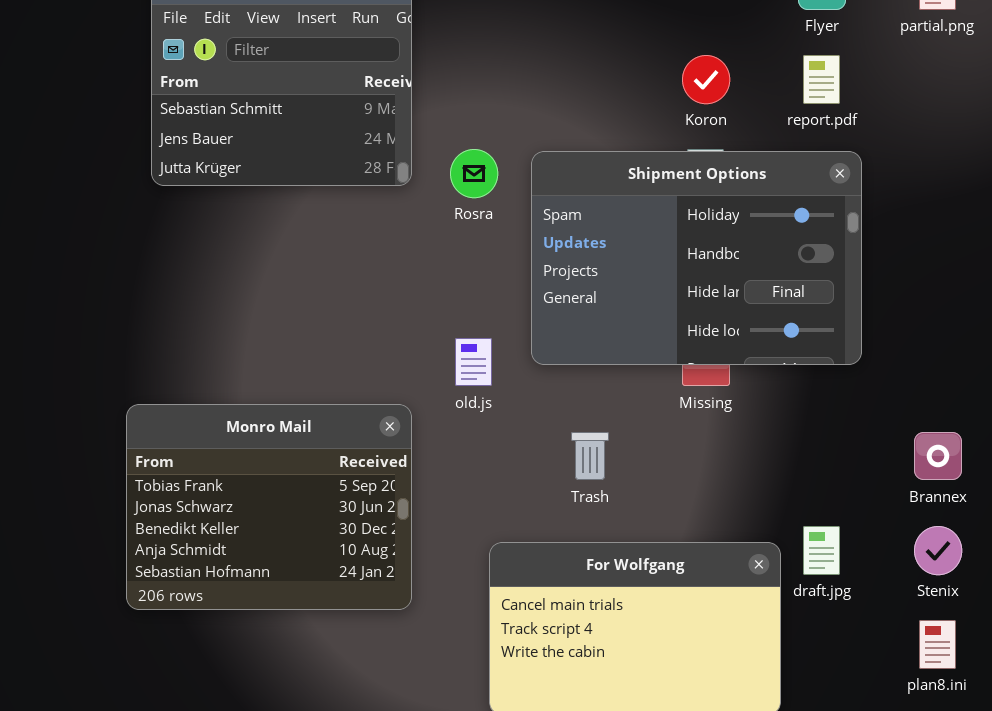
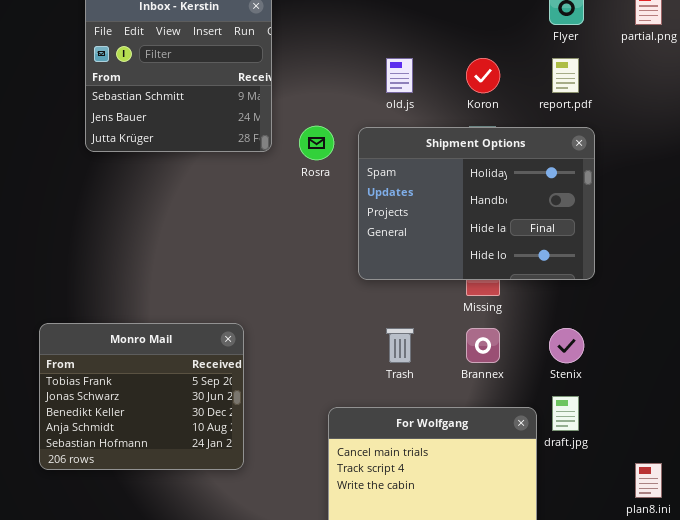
old.js: [455,338,492,386] -> [386,58,413,93], moved
Monro Mail: [126,404,412,610] -> [39,323,244,470], moved
Brannex: [914,432,962,480] -> [466,328,500,363], moved
Stenix: [914,526,962,575] -> [549,328,584,363], moved

